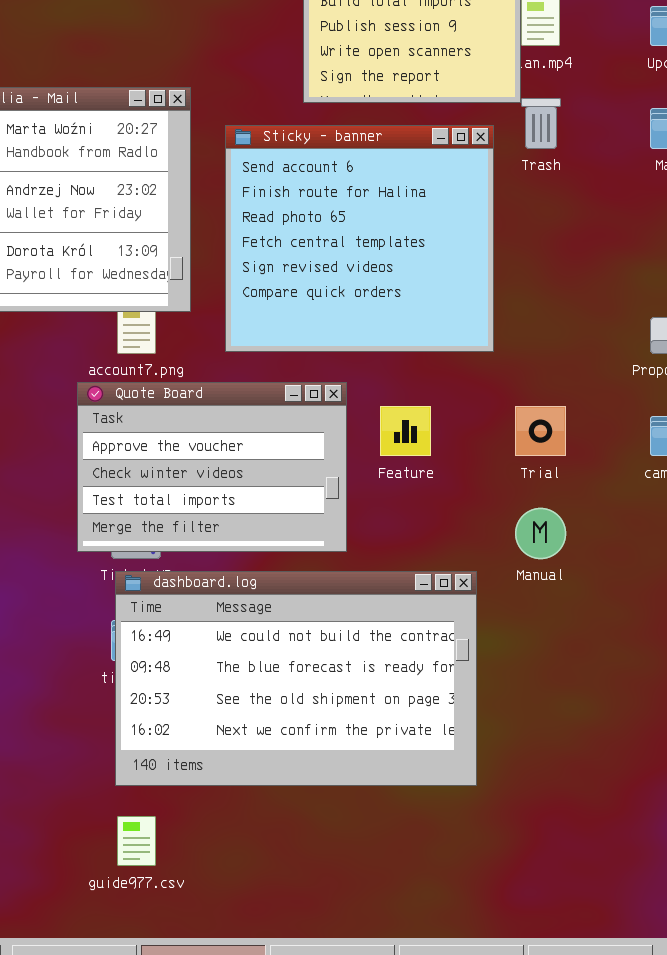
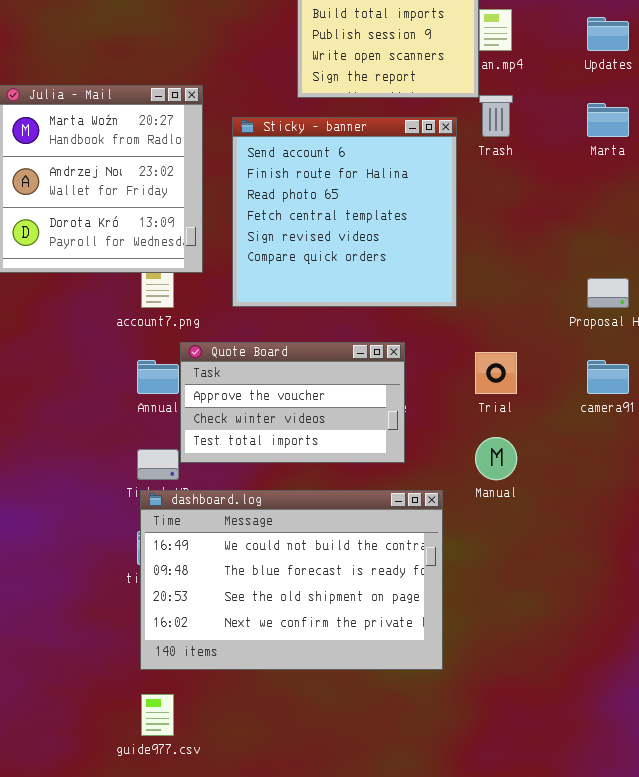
Quote Board: [77,382,347,552] -> [180,342,405,463], moved, resized

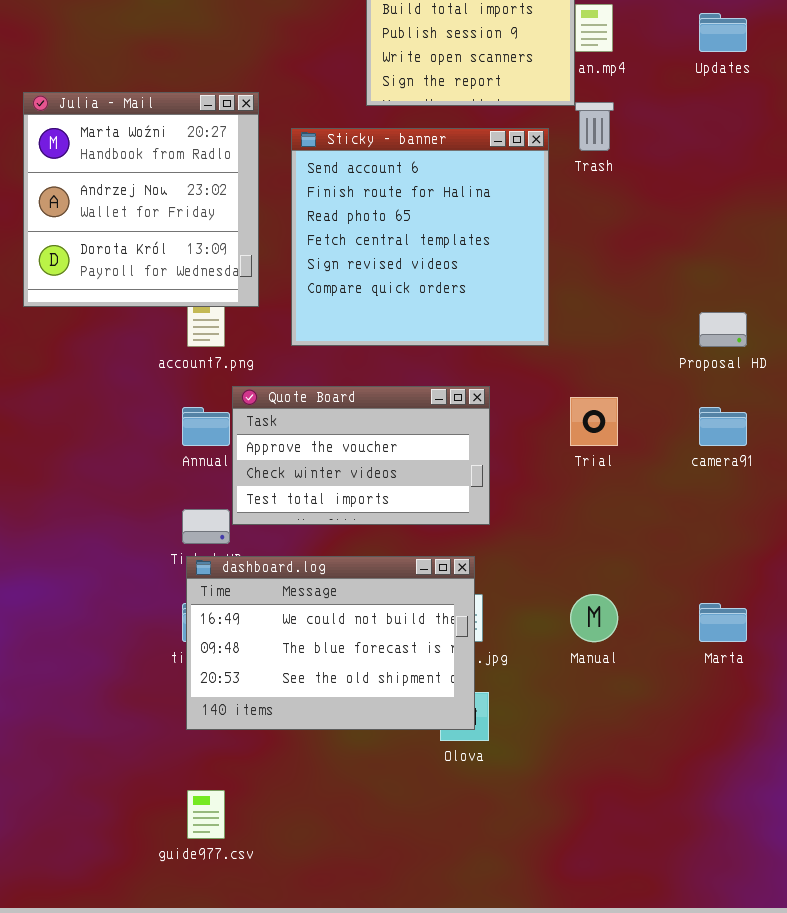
Marta: [587,103,629,137] -> [699,603,747,642], moved
Manual: [475,437,517,480] -> [570,594,618,642], moved
dashboard.log: [140,490,443,670] -> [186,556,475,730], resized

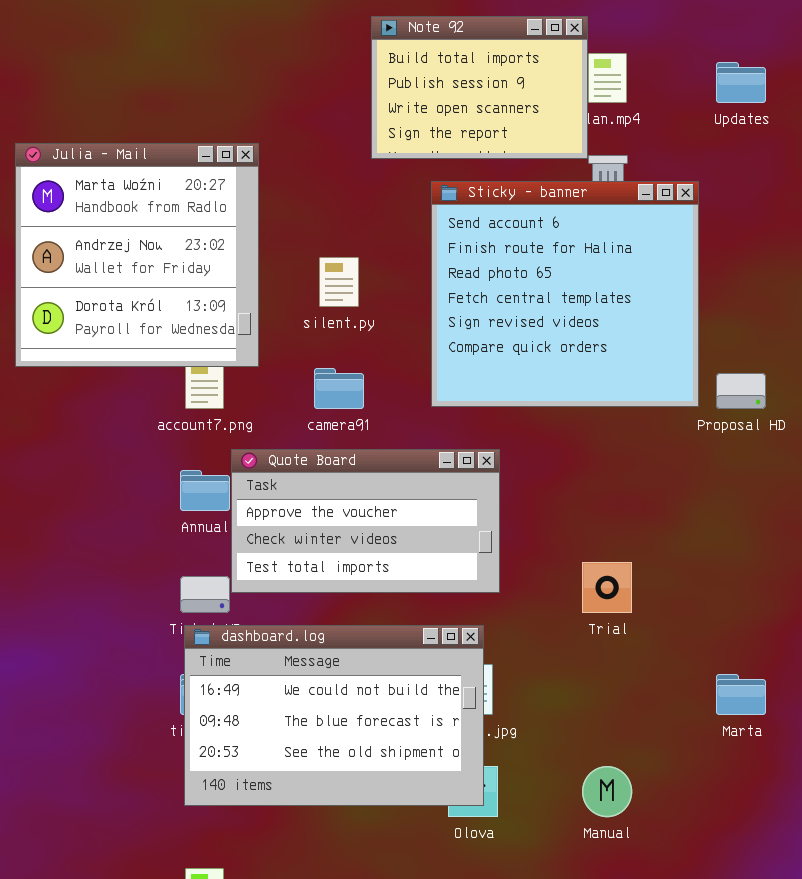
Sticky - banner: [291,128,549,346] -> [431,181,699,407], moved
Trial: [570,397,618,446] -> [582,562,632,613], moved
camera91: [699,407,747,446] -> [314,368,364,409], moved
Manual: [570,594,618,642] -> [582,766,632,817], moved

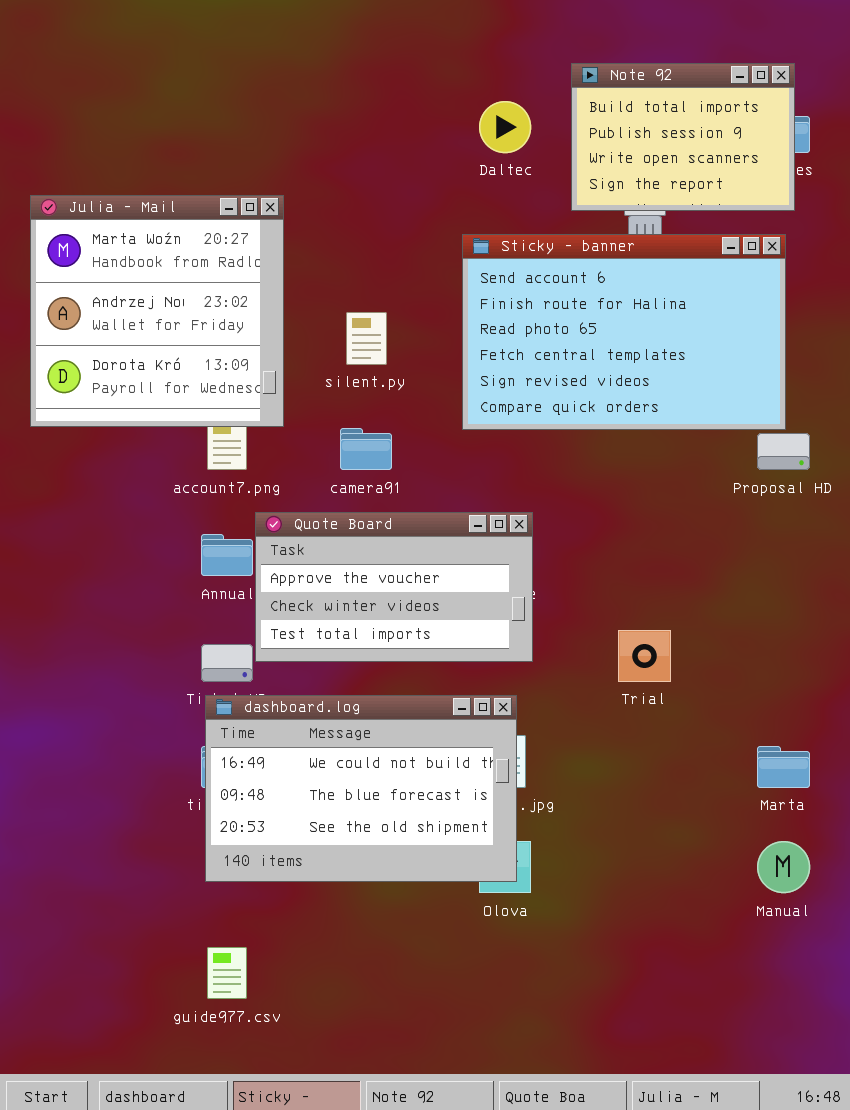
Note 92: [371,16,588,159] -> [571,63,795,211], moved
Sticky - banner: [431,181,699,407] -> [462,234,786,430], resized
Manual: [582,766,632,817] -> [757,841,810,893], moved

